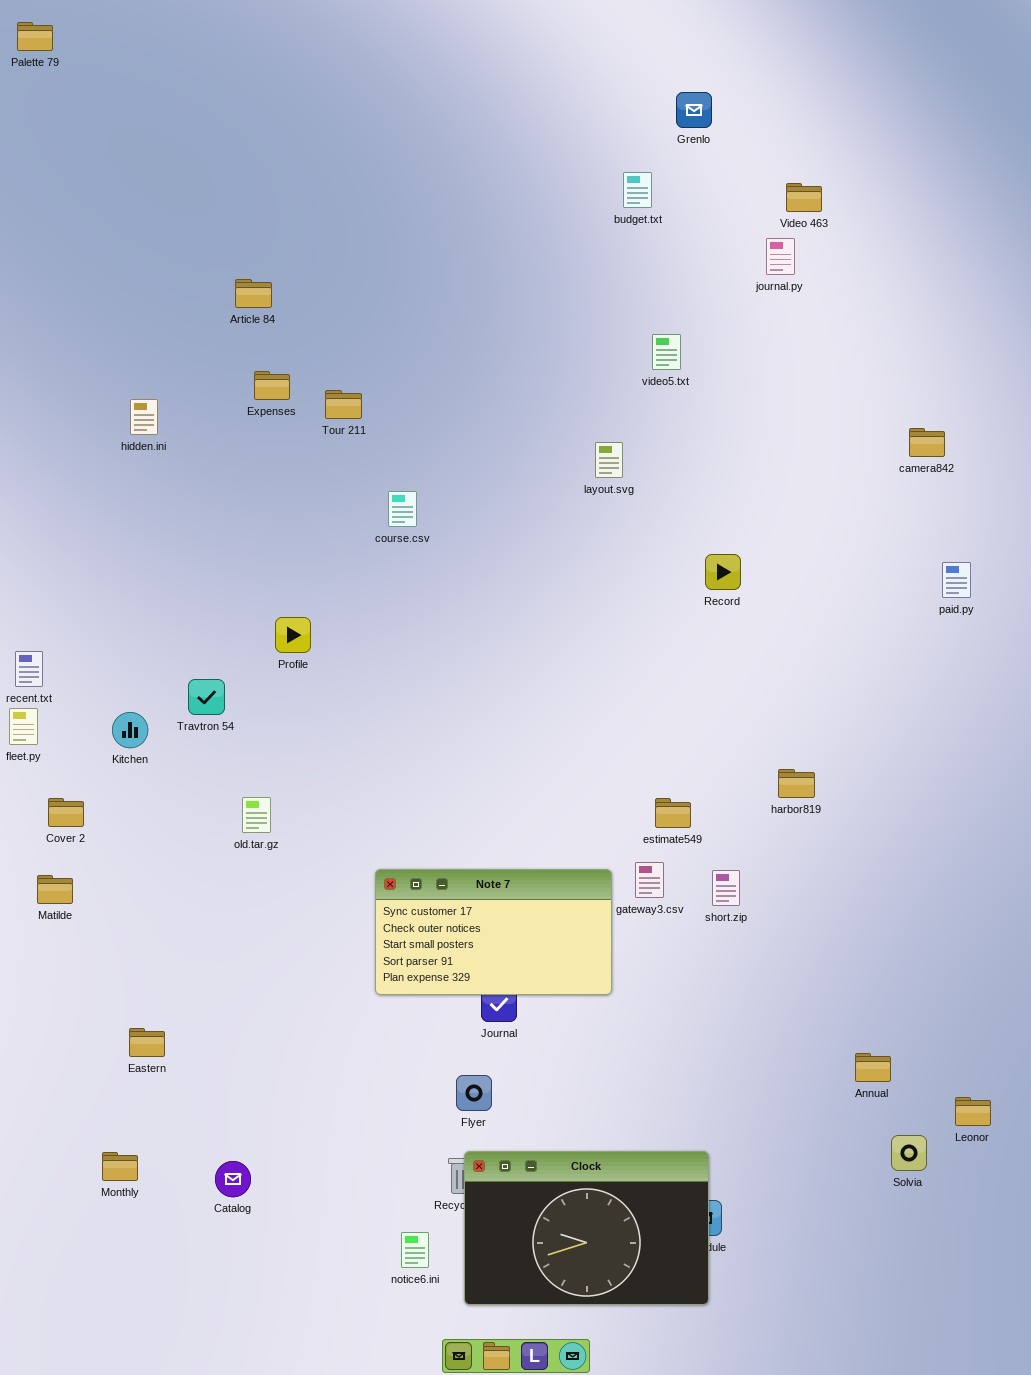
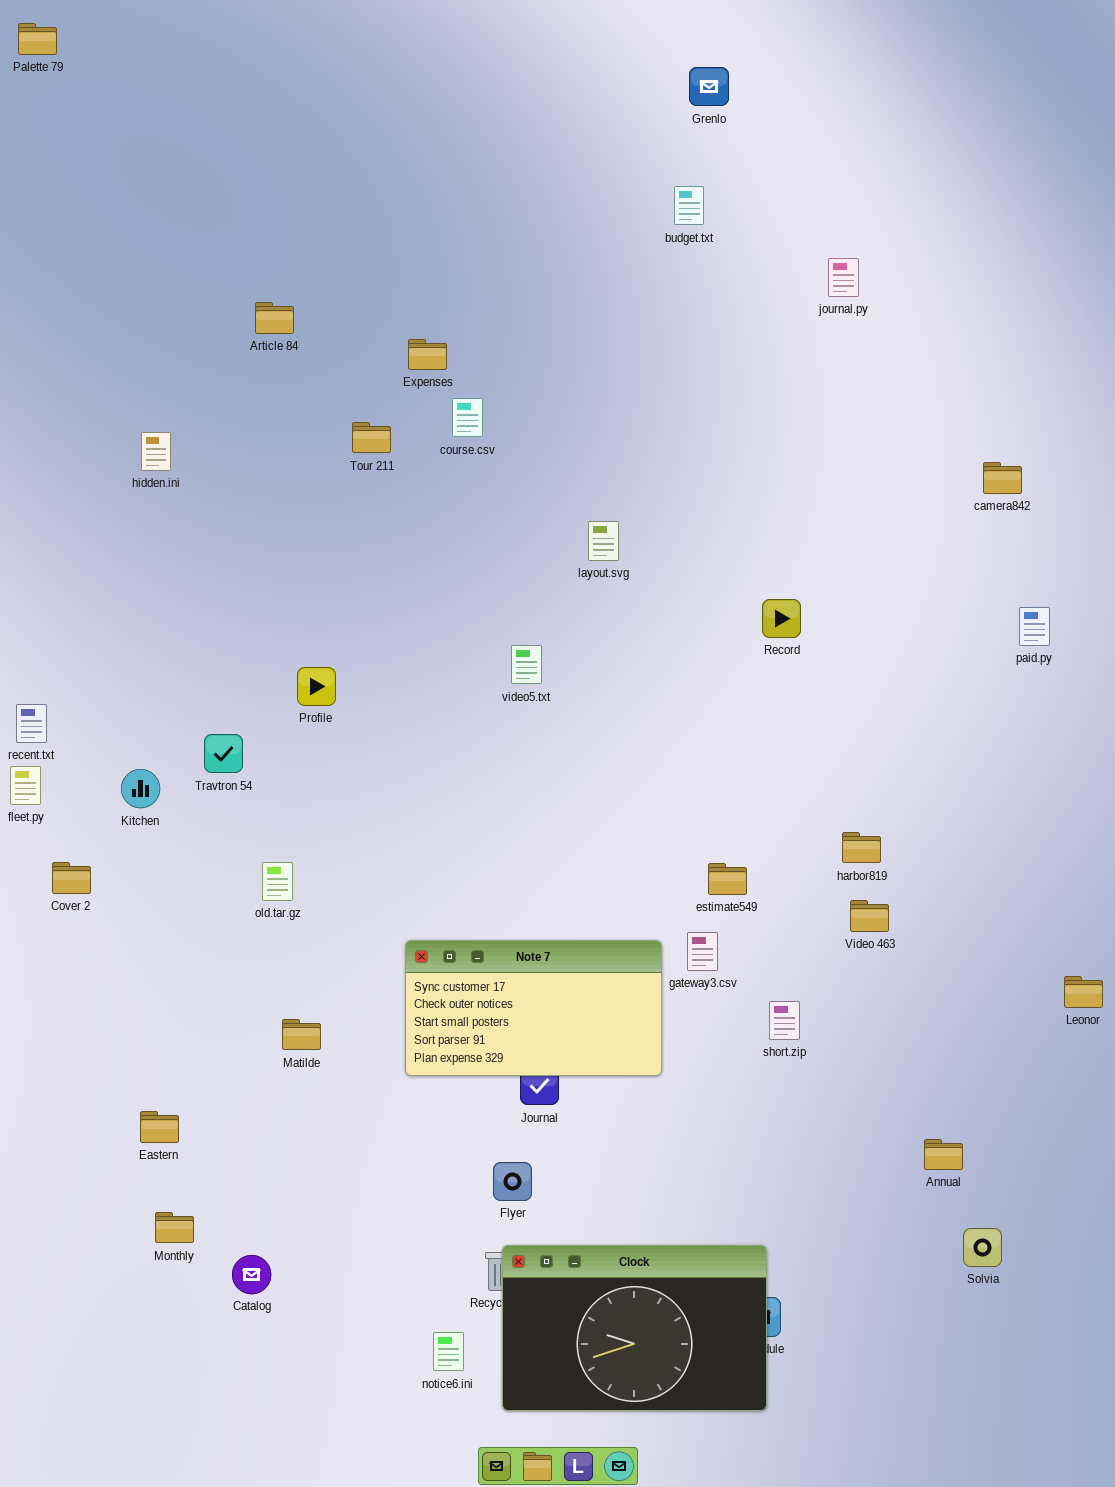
Grenlo: [676,92,712,128] -> [689,67,729,106], moved
Video 463: [786,183,822,212] -> [850,900,889,932], moved
video5.txt: [652,334,681,370] -> [511,645,542,684], moved
Expenses: [254,371,290,400] -> [408,339,447,370], moved
layout.svg: [595,442,623,478] -> [588,521,619,561], moved
course.csv: [388,491,417,527] -> [452,398,483,437], moved
short.zip: [712,870,740,906] -> [769,1001,800,1040], moved
Matilde: [37,875,73,904] -> [282,1019,321,1050], moved
Leonor: [955,1097,991,1126] -> [1064,976,1103,1008], moved
Monthly: [102,1152,138,1181] -> [155,1212,194,1243], moved

